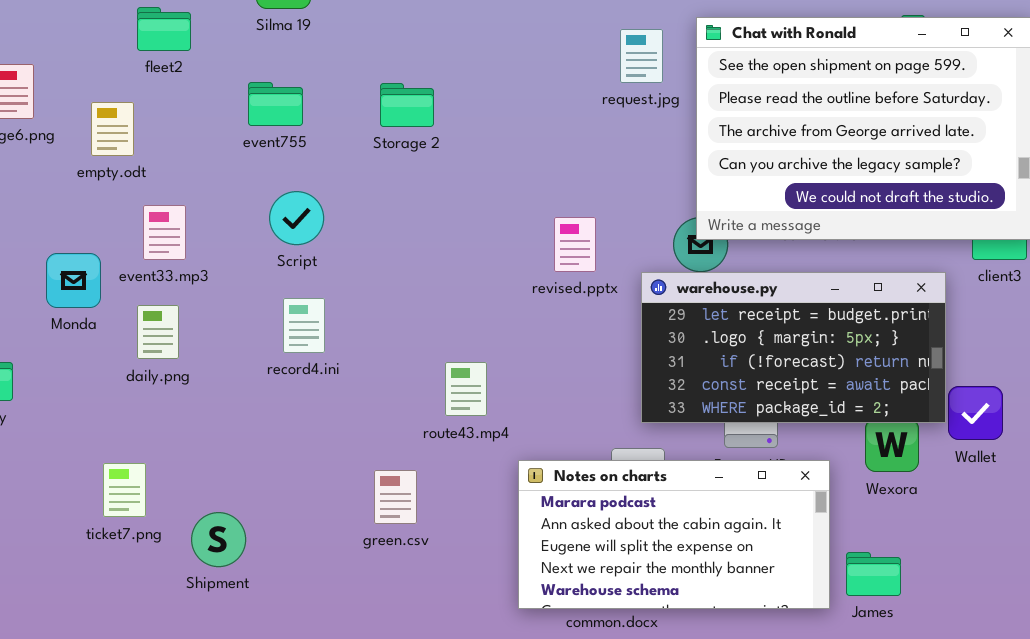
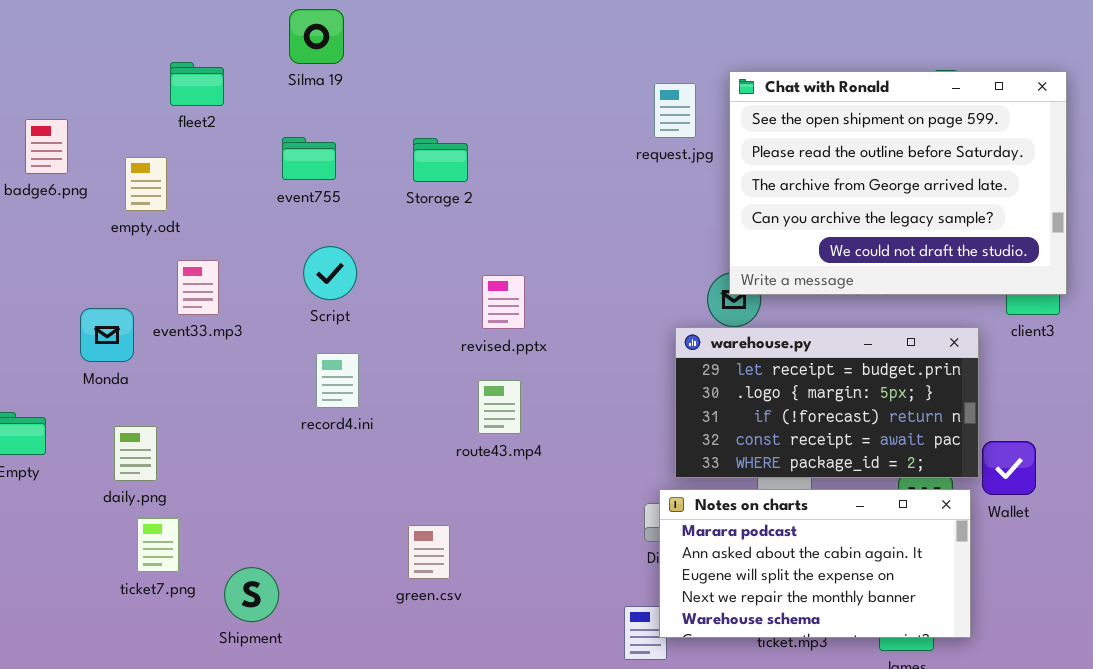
revised.pptx: [554,217,596,272] -> [482,275,525,329], moved
daily.png: [137,305,179,359] -> [114,426,157,481], moved
route43.mp4: [445,362,487,416] -> [478,380,521,434], moved
Notes on charts: [518,460,830,609] -> [659,489,971,638], moved

